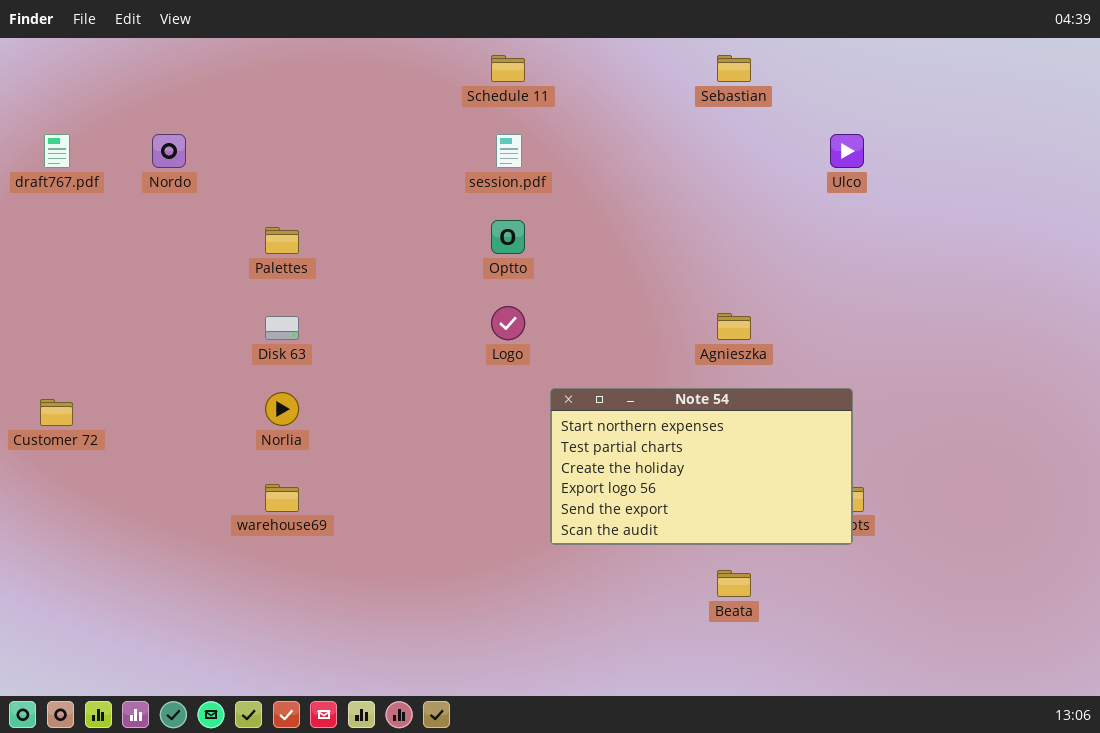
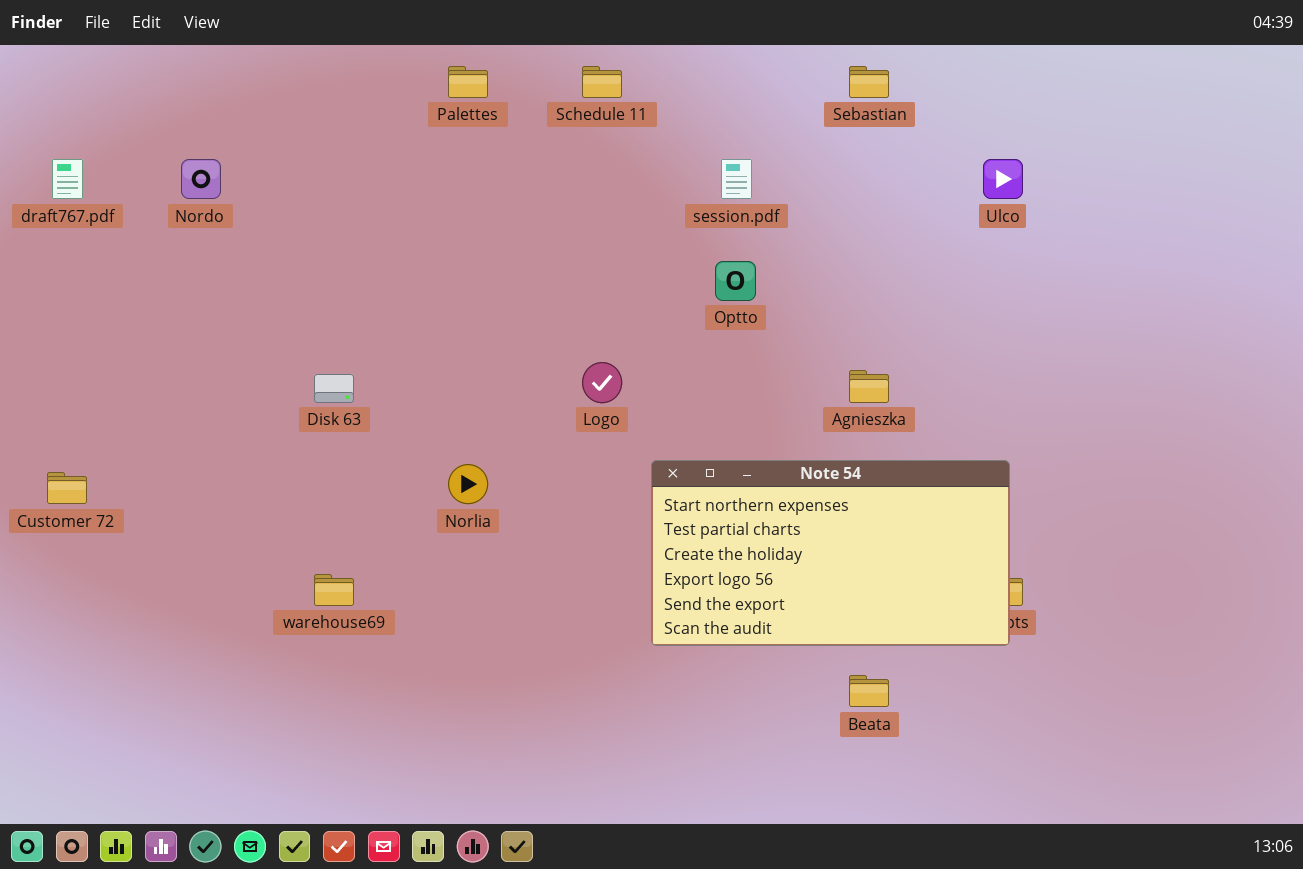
session.pdf: [496,134,522,168] -> [721,159,752,199], moved
Optto: [491,220,525,254] -> [715,261,756,301], moved
Palettes: [265,227,299,254] -> [448,66,488,98], moved
Norlia: [265,392,299,426] -> [448,464,488,504], moved

